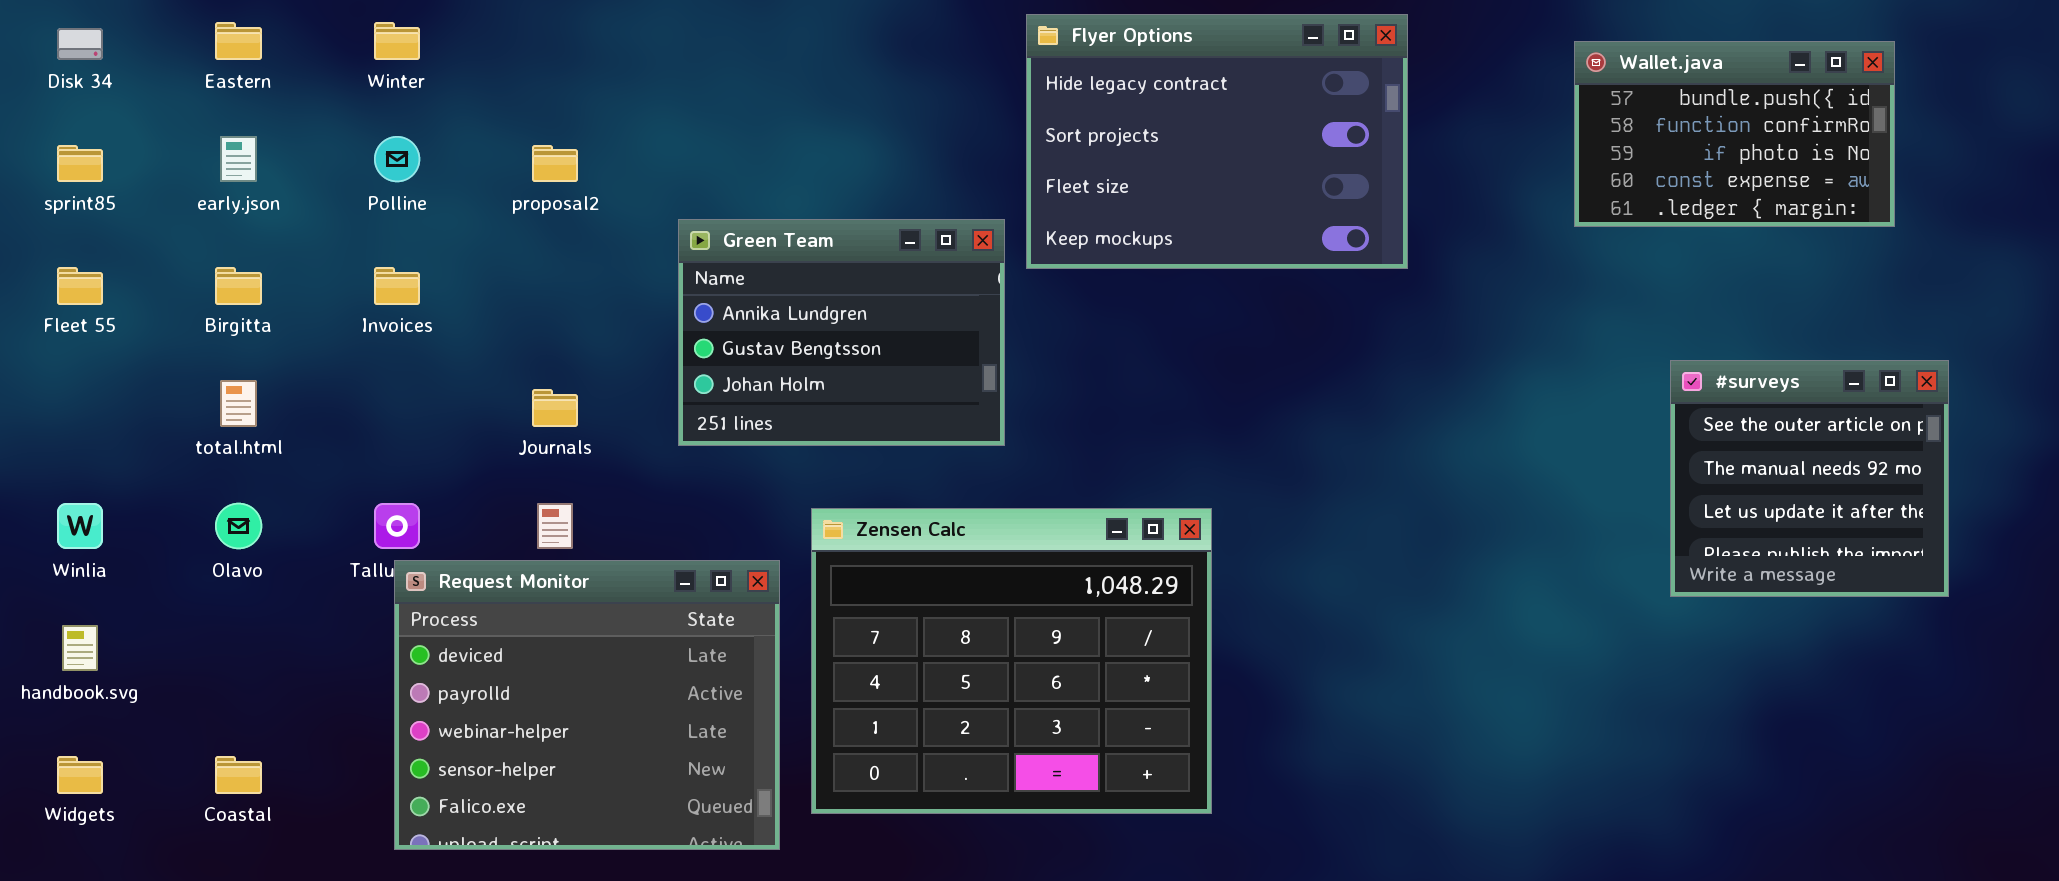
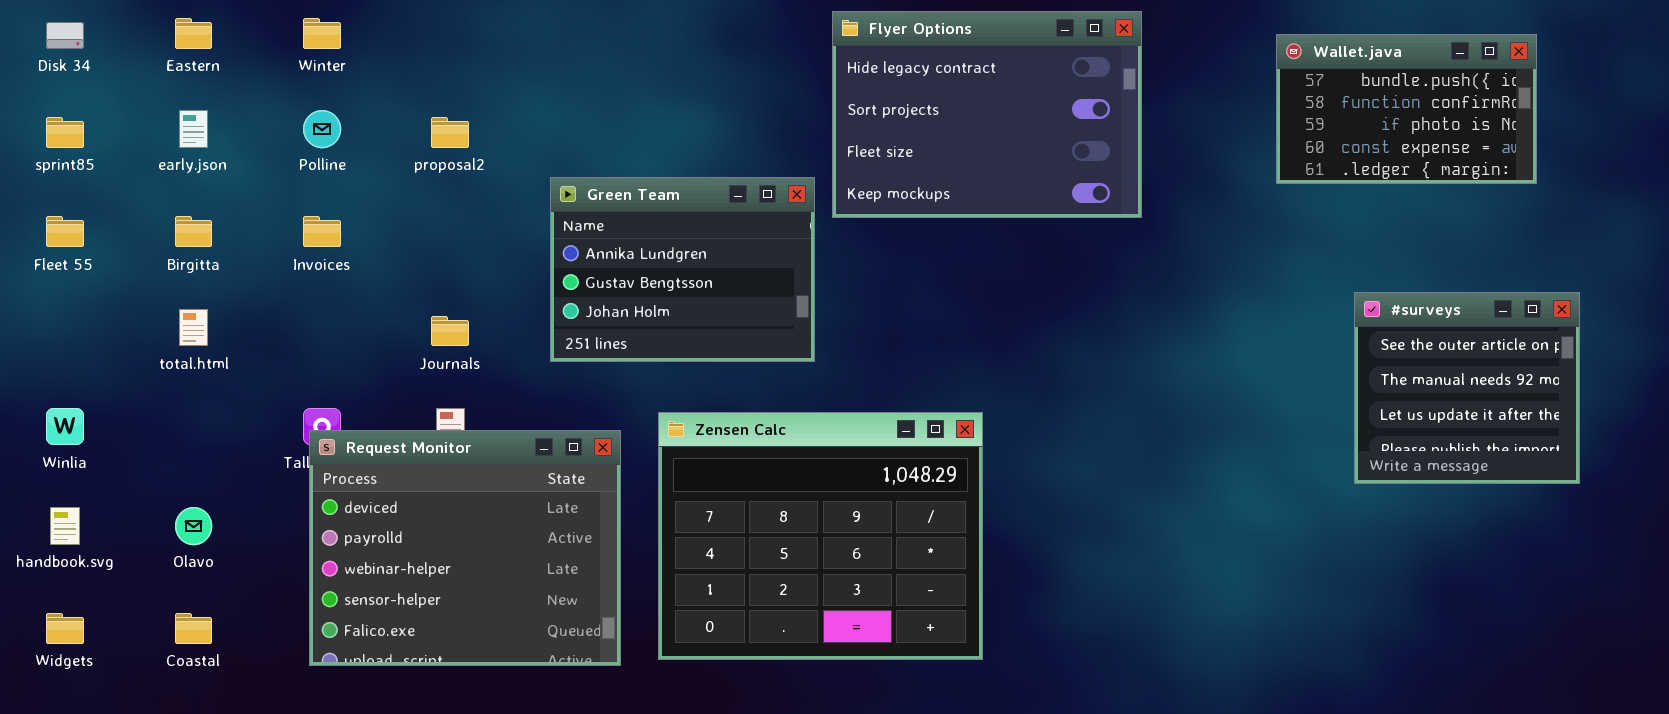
Olavo: [215,503,262,549] -> [175,507,212,545], moved
Request Monitor: [394,560,780,850] -> [309,430,621,666], moved

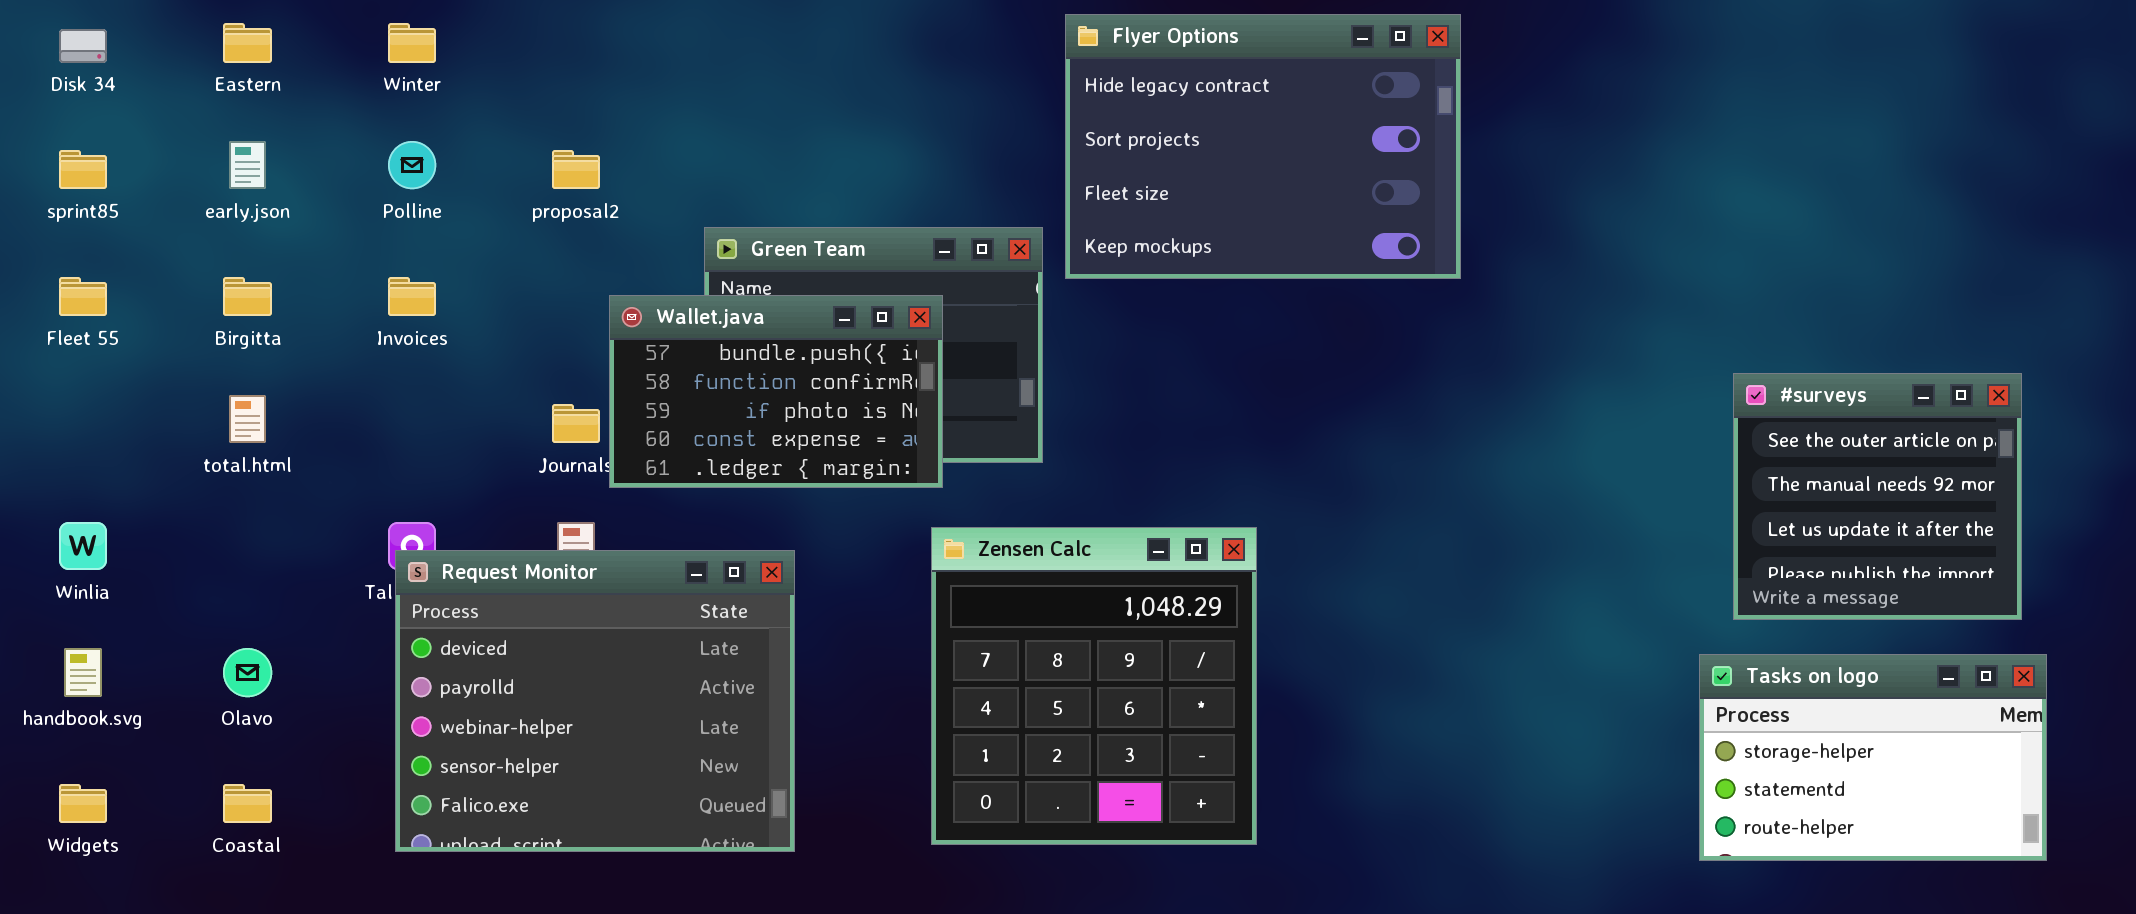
Wallet.java: [1276,34,1537,184] -> [609,295,943,488], moved
Zensen Calc: [658,412,983,660] -> [931,527,1257,845], resized
Tasks on logo: none -> [1699,654,2047,861], opened

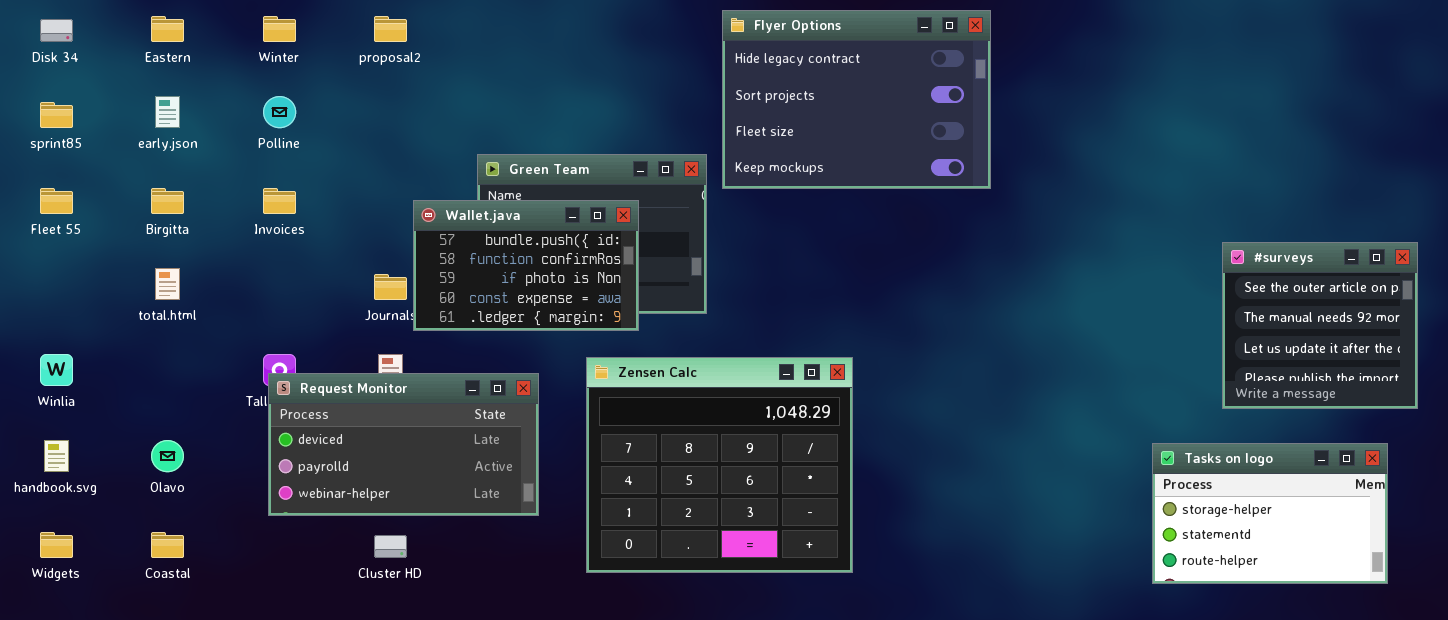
proposal2: [552,150,600,189] -> [374,16,407,42], moved
#surveys: [1733,373,2022,620] -> [1222,242,1418,409], moved
Zensen Calc: [931,527,1257,845] -> [586,357,853,573], resized
Request Monitor: [395,550,795,852] -> [268,373,539,516], resized

